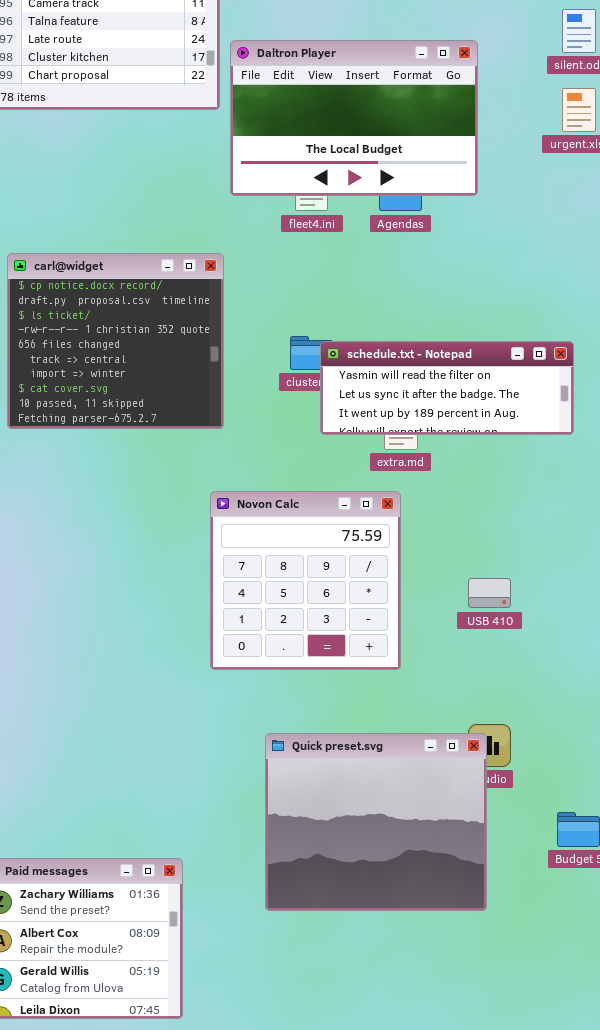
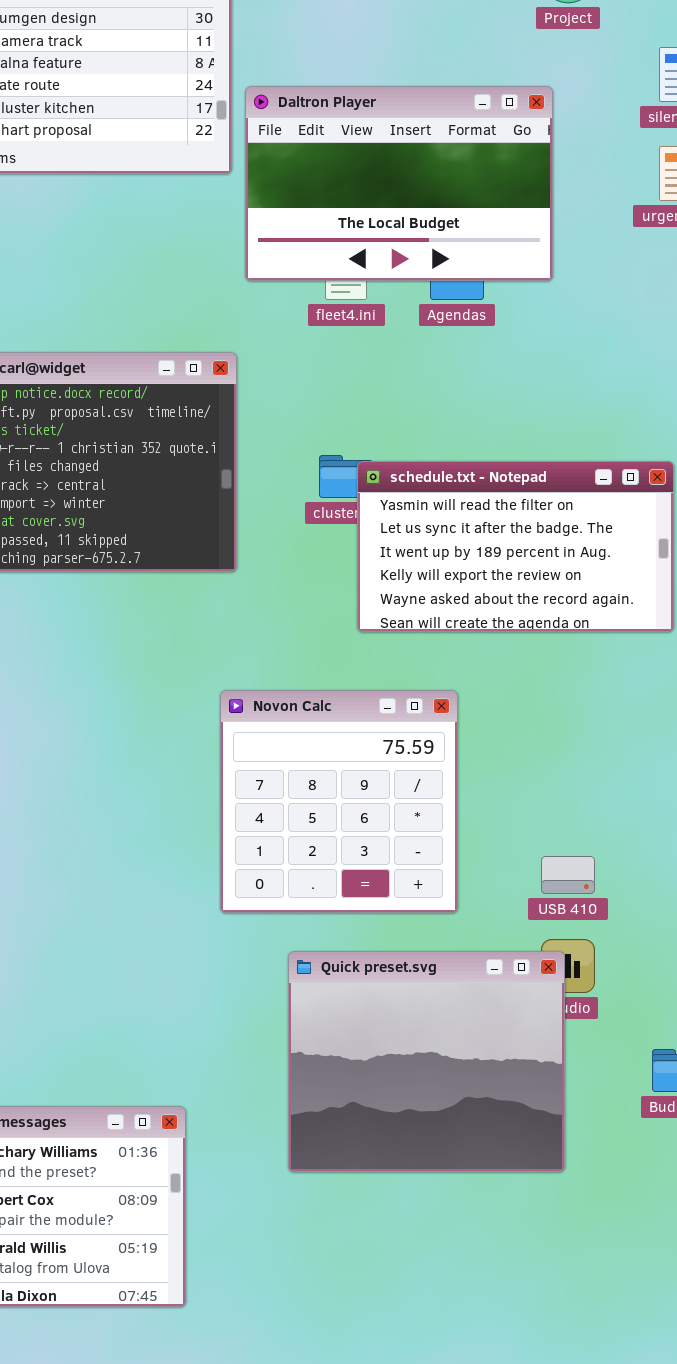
schedule.txt - Notepad: [320,341,574,435] -> [357,461,674,632], resized
Novon Calc: [210,491,401,670] -> [220,690,458,913], moved
USB 410: [468,578,511,608] -> [541,856,595,894], moved

